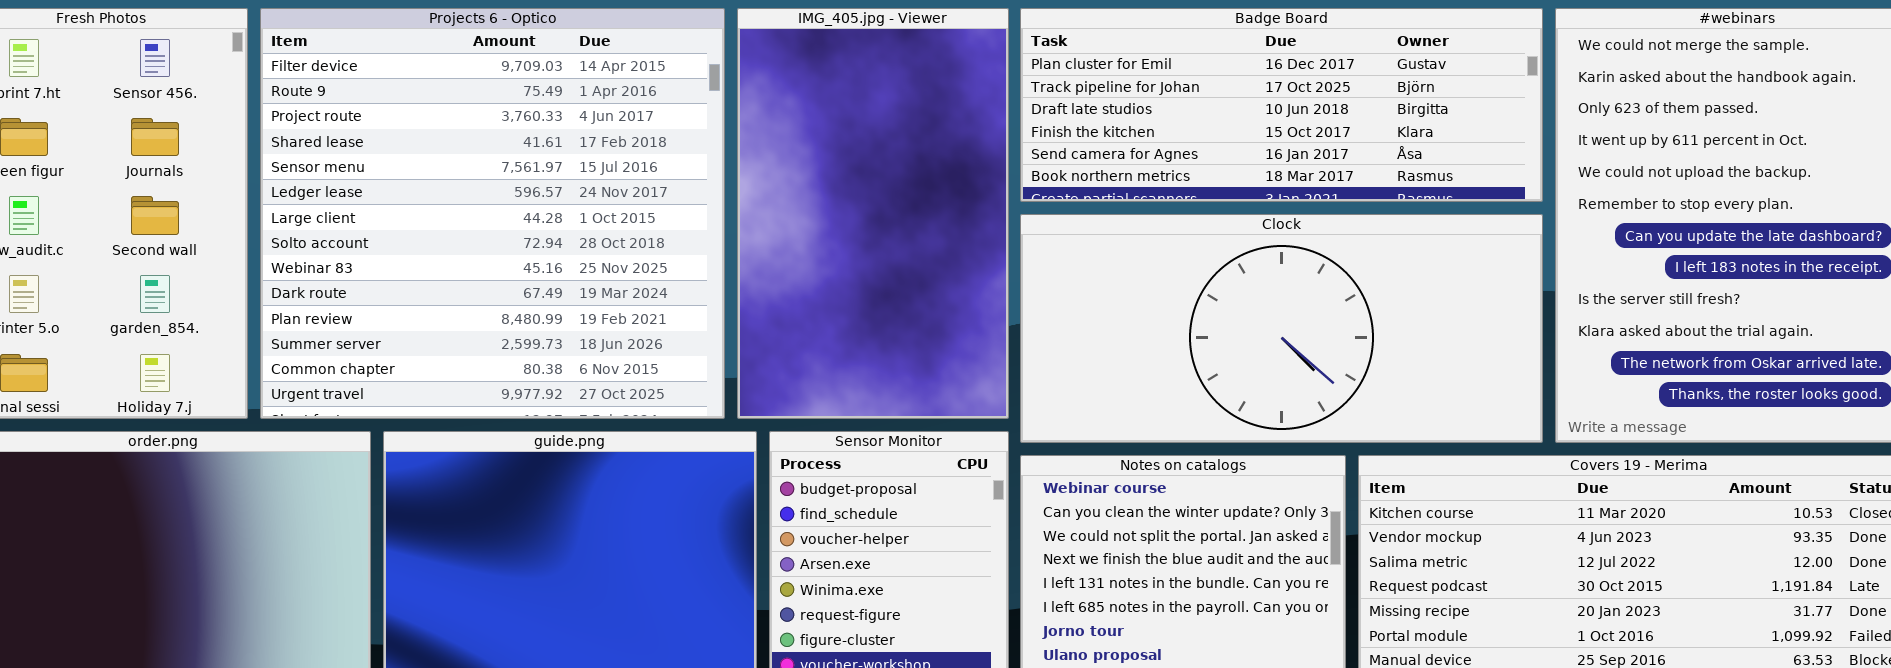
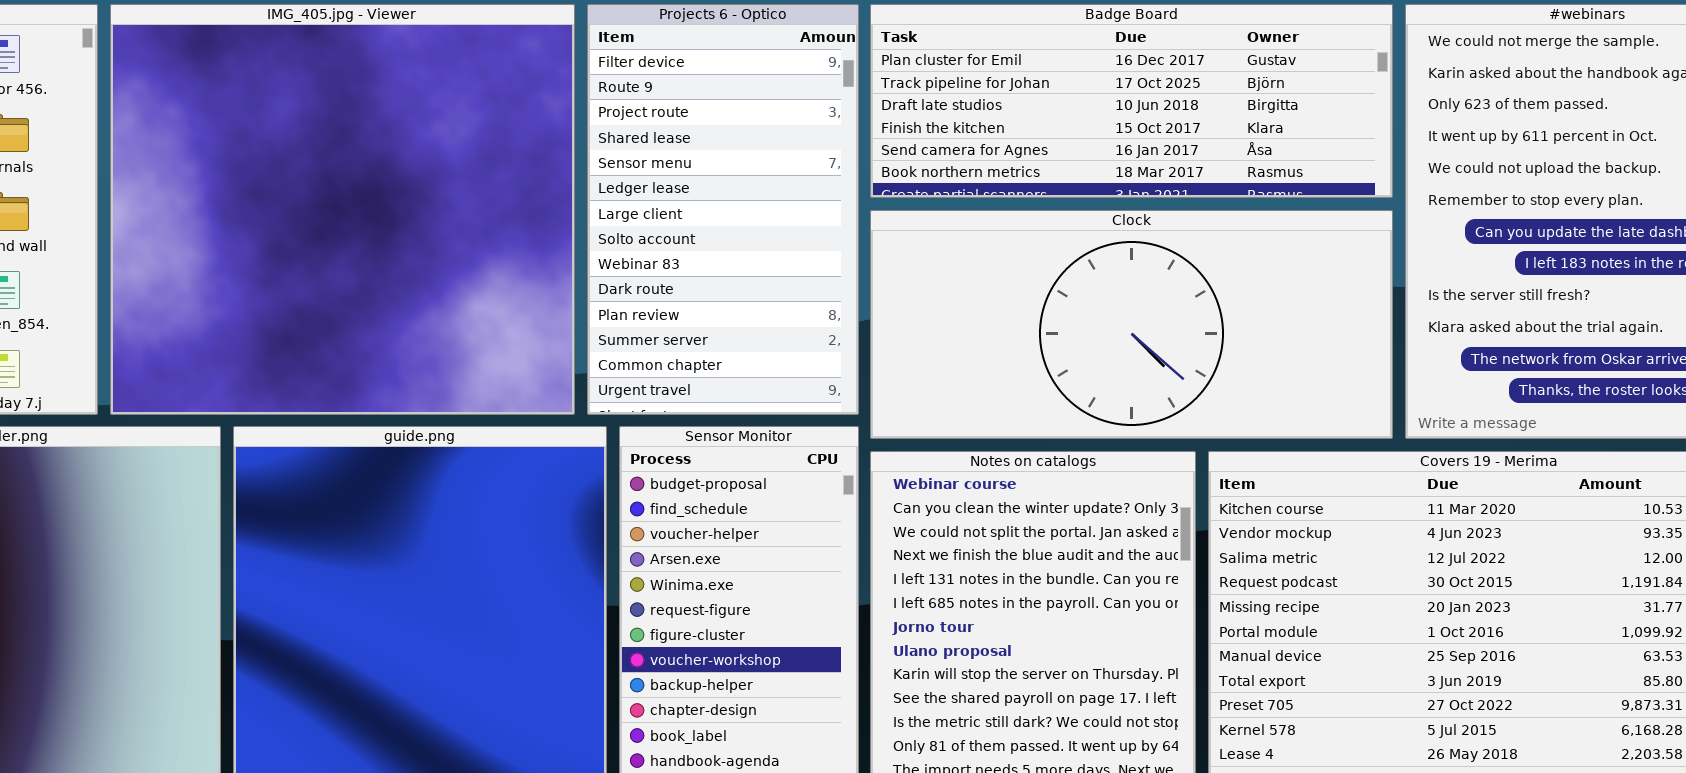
Projects 6 - Optico: [260,8,725,419] -> [587,4,859,415], moved, resized
IMG_405.jpg - Viewer: [737,8,1009,419] -> [110,4,575,415], moved, resized

